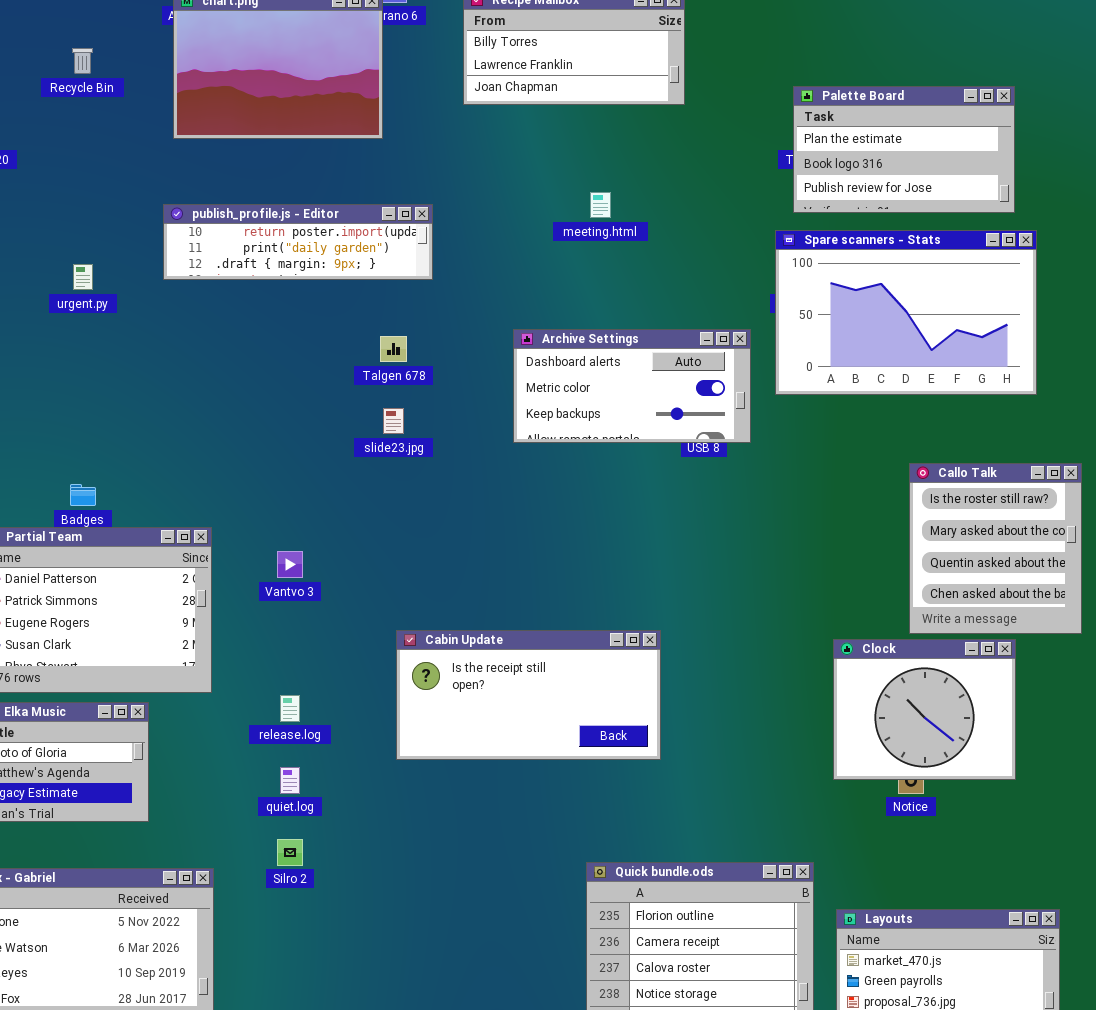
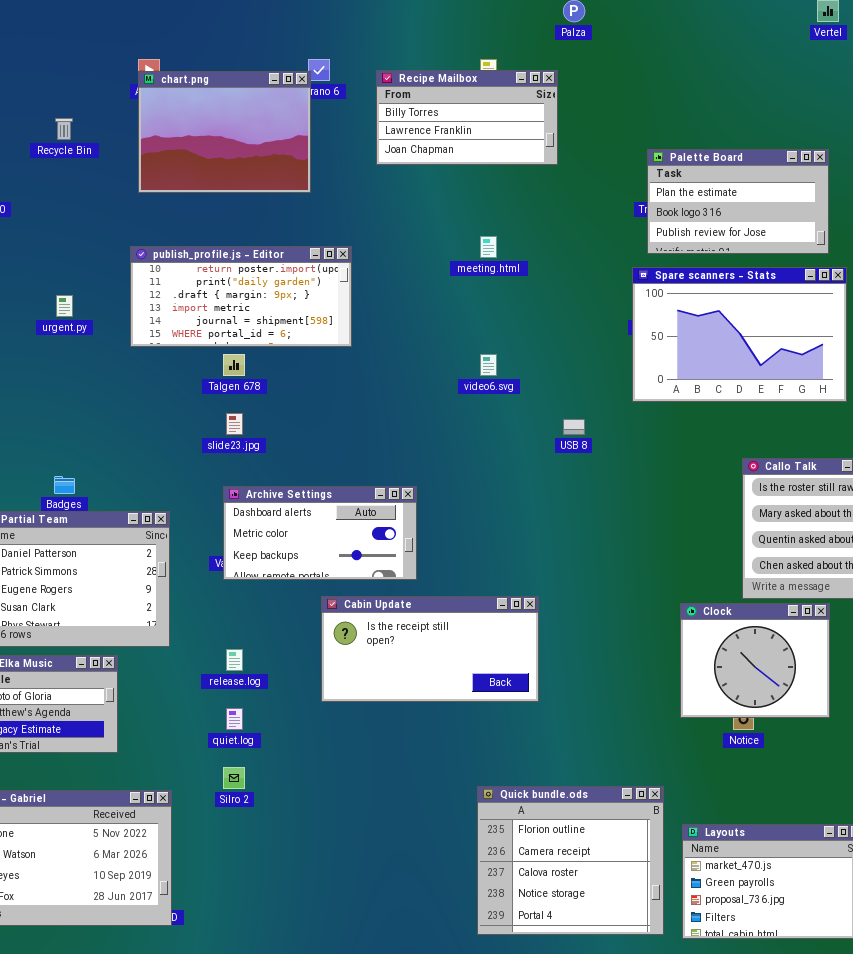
publish_profile.js - Editor: [163,204,433,280] -> [130,246,352,347], resized
Archive Settings: [513,329,751,443] -> [223,486,417,580], moved
Talgen 678: [380,336,407,362] -> [223,354,245,376], moved
slide23.jpg: [383,408,404,434] -> [226,413,243,435], moved

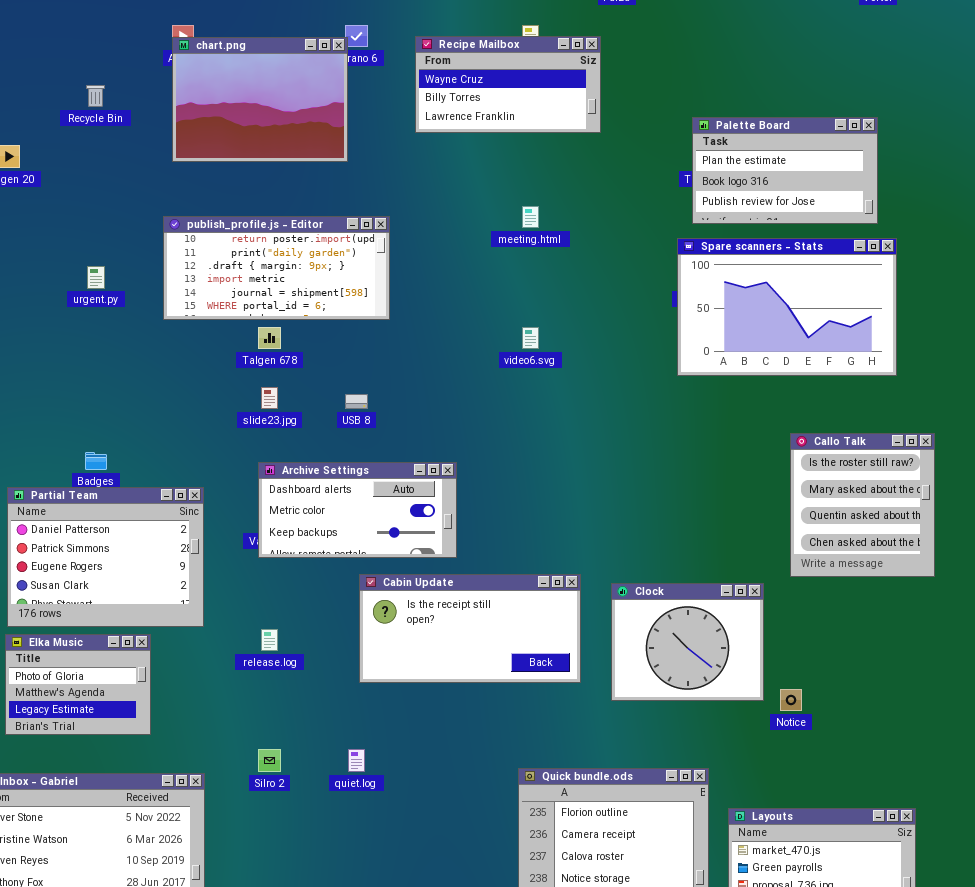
Recipe Mailbox: [376,70,558,165] -> [415,36,601,133], scrolled up 1 row
USB 8: [563,419,585,435] -> [345,394,368,409], moved
Clock: [680,603,830,718] -> [611,583,764,701], moved
quiet.log: [226,708,243,730] -> [348,749,365,772], moved

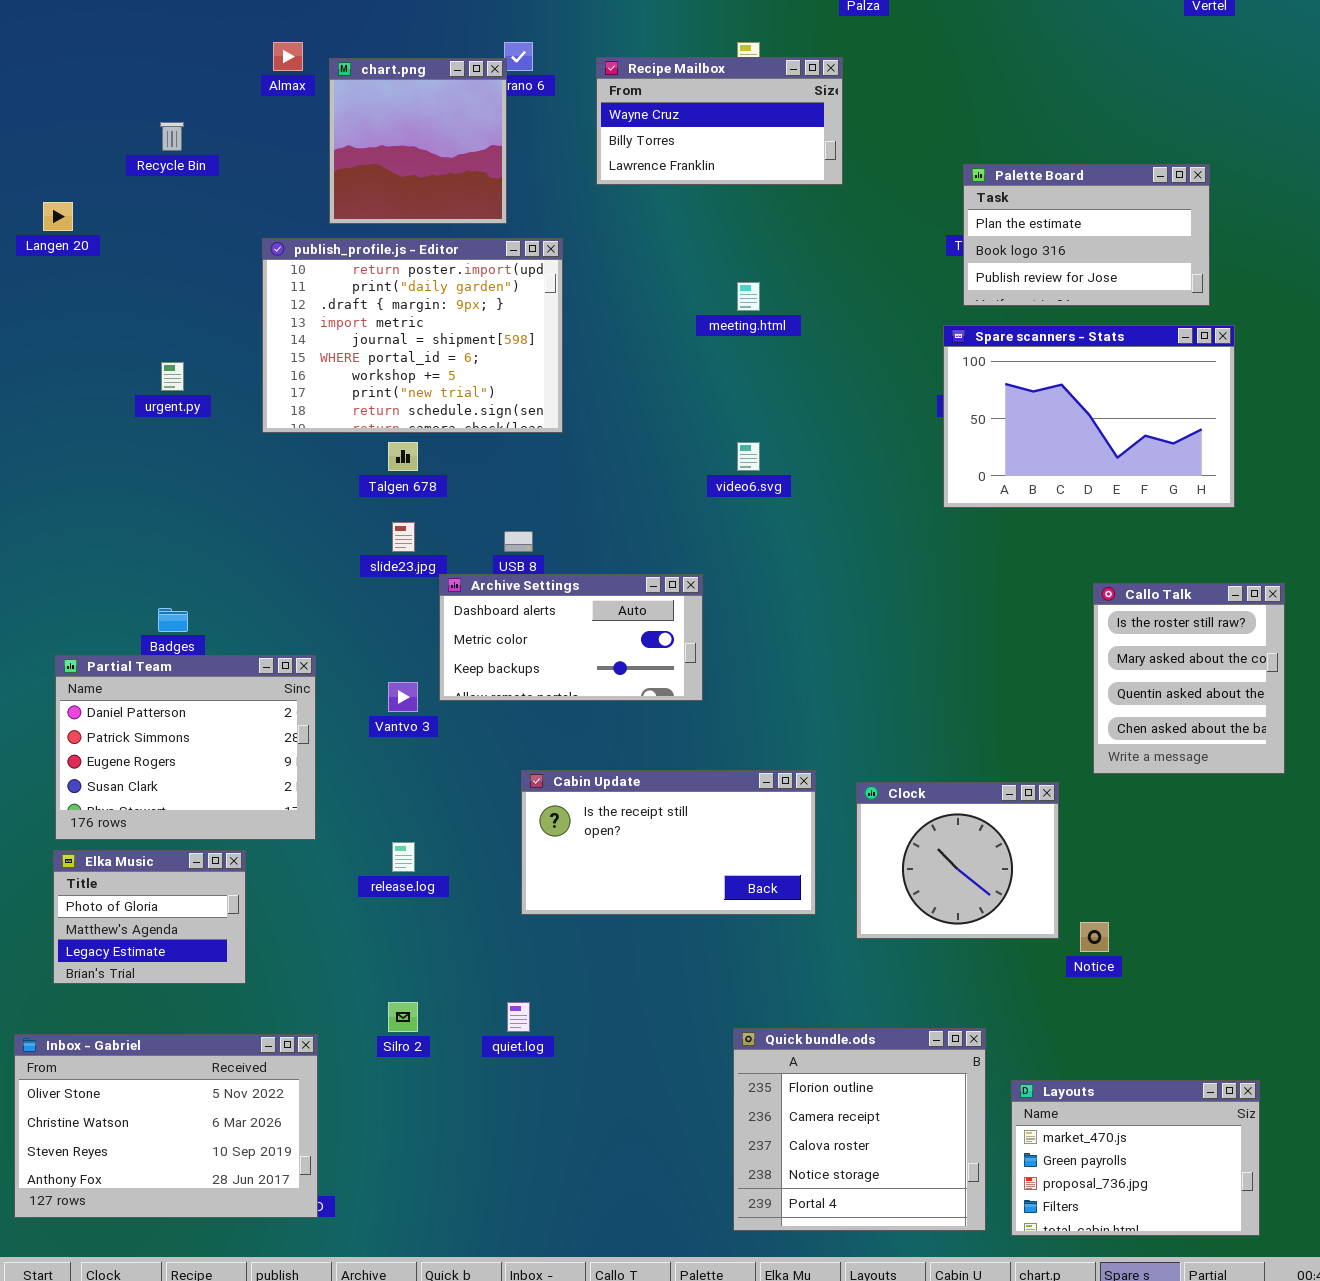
chart.png: [172,37,348,162] -> [329,58,507,224], resized
publish_profile.js - Editor: [163,216,390,320] -> [262,238,563,433], resized
Archive Settings: [258,462,457,558] -> [439,574,703,701], moved

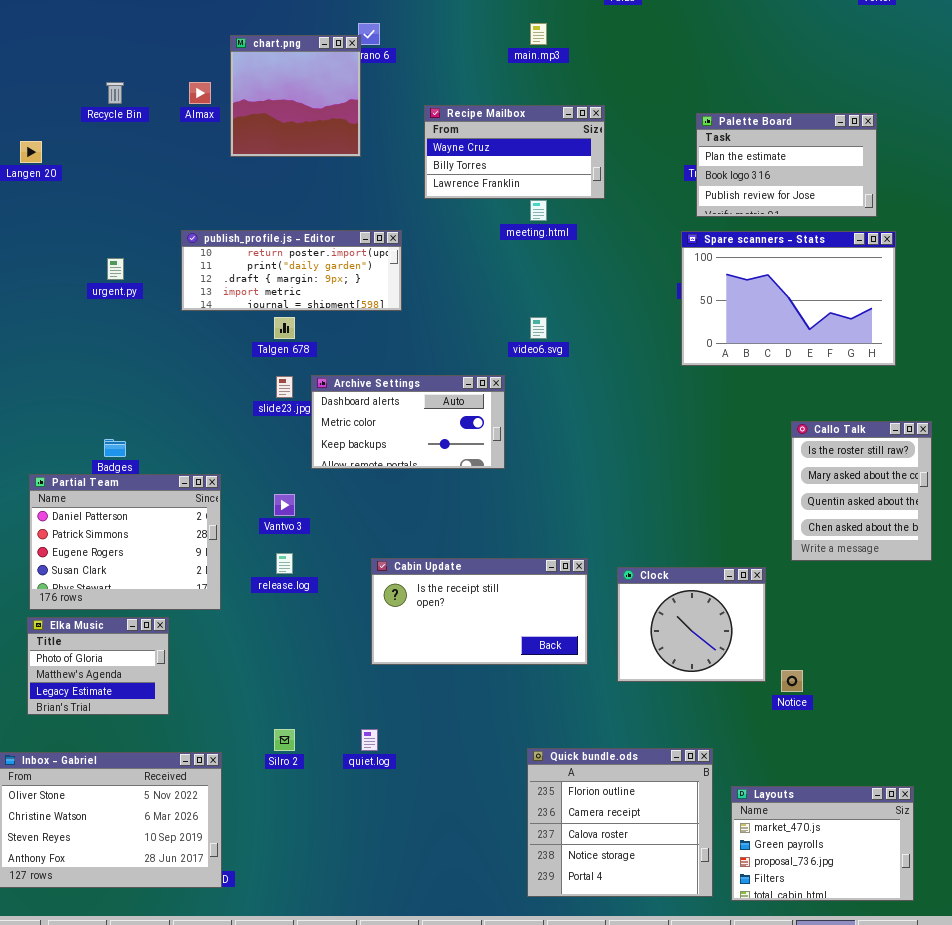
Almax: [273,42,303,71] -> [189,82,211,104], moved
Recipe Mailbox: [596,57,843,185] -> [424,105,605,199], moved
publish_profile.js - Editor: [262,238,563,433] -> [181,230,402,311], resized
Archive Settings: [439,574,703,701] -> [311,375,505,469], moved
release.log: [392,842,415,872] -> [276,553,293,574], moved

